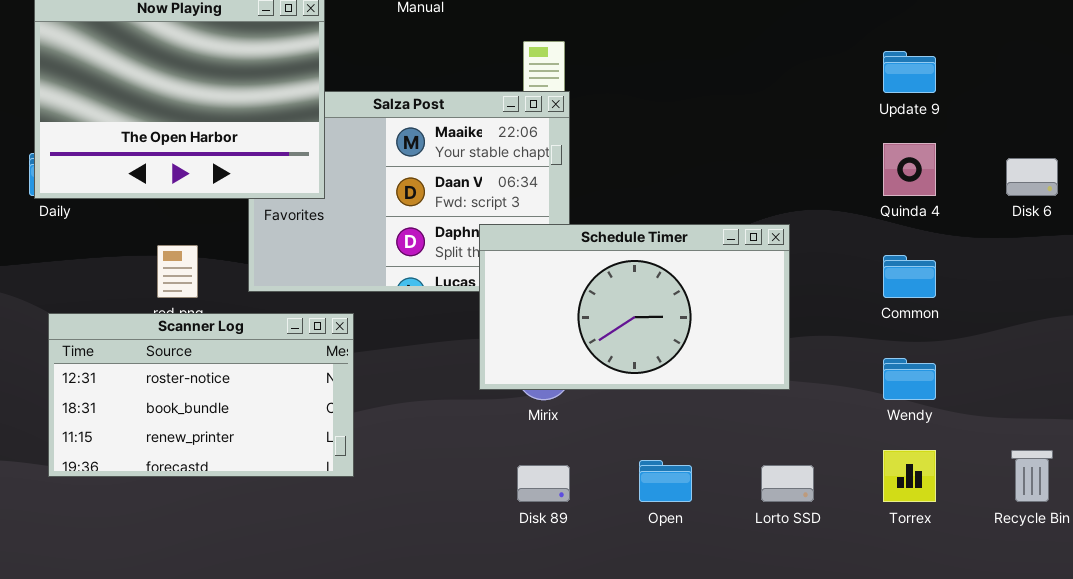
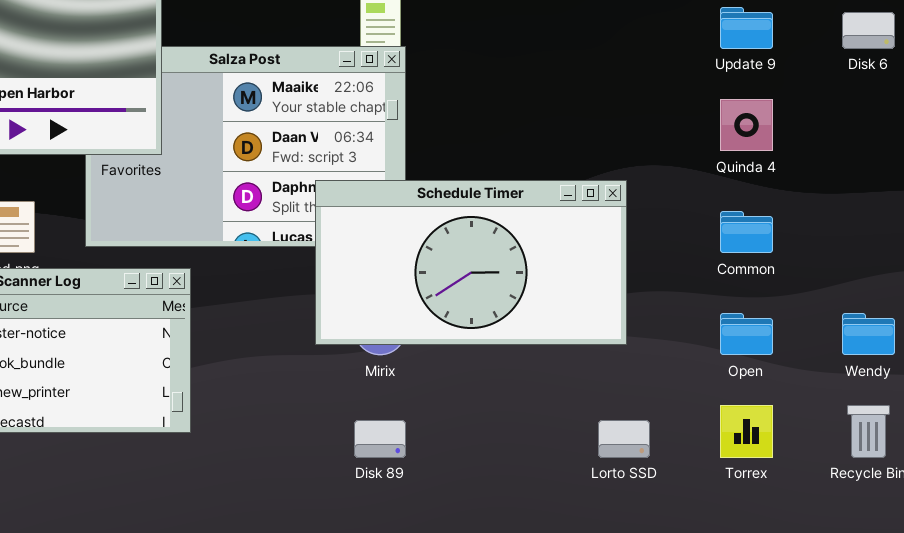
Disk 6: [1006,158,1058,196] -> [842,12,895,49], moved
Wendy: [883,358,936,400] -> [842,313,895,355], moved
Open: [639,460,692,502] -> [720,313,773,355], moved

